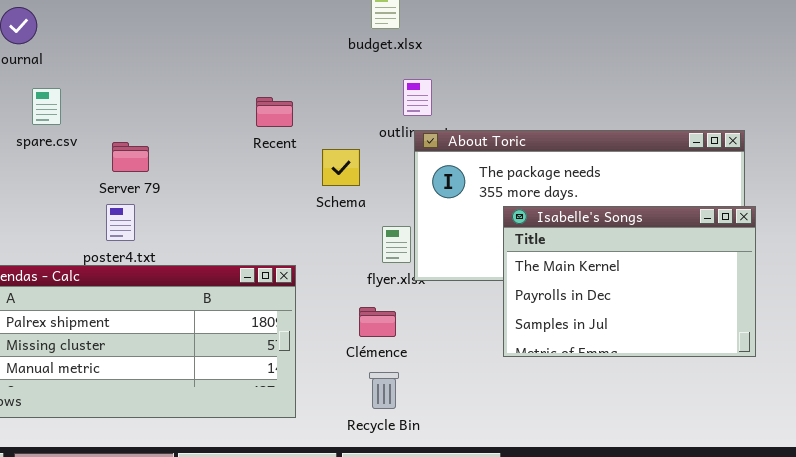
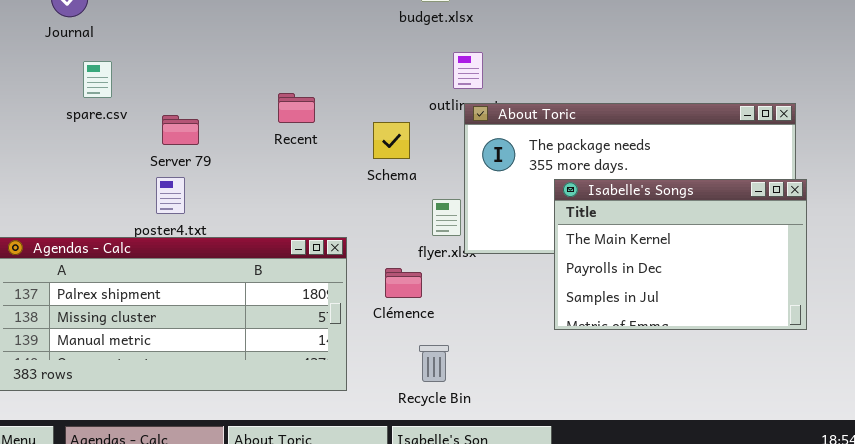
Recent: [256,97,293,127] -> [278,93,315,123], moved
Clémence: [359,307,396,337] -> [385,268,422,298], moved

